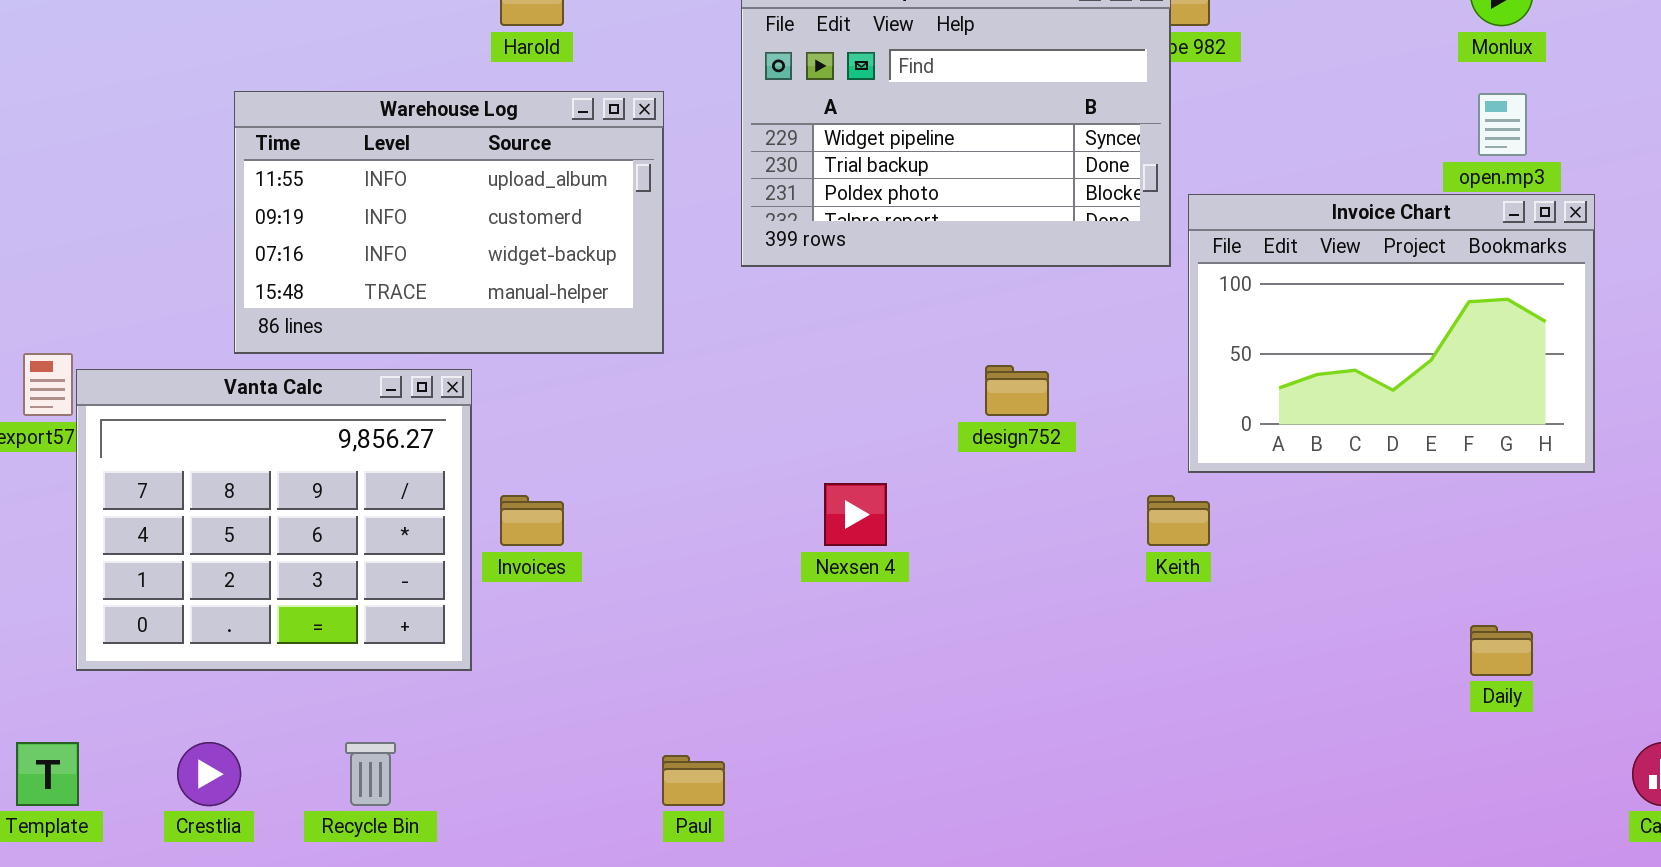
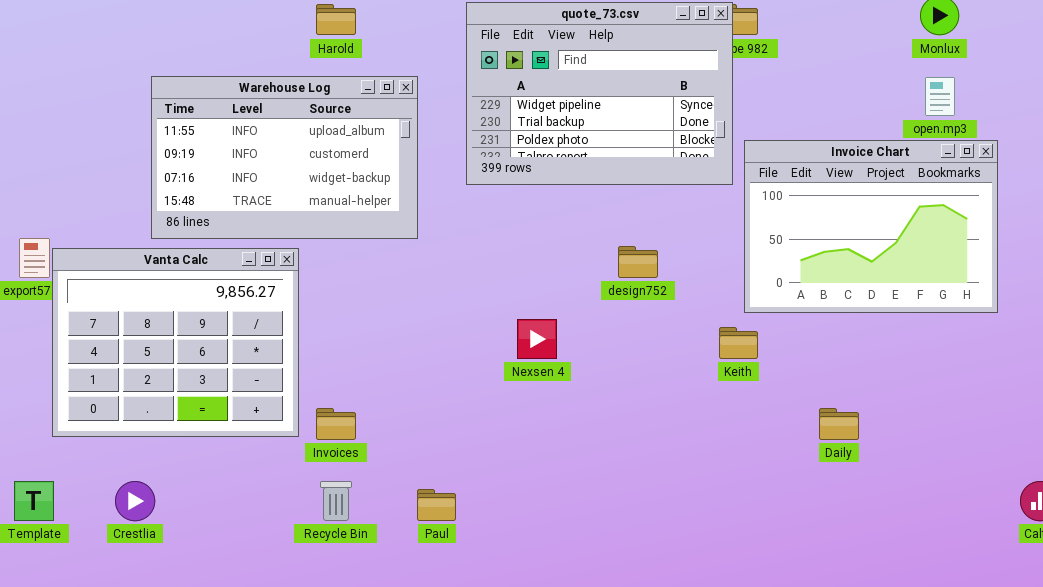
Invoices: [500,495,564,546] -> [316,408,356,440], moved
Daily: [1470,625,1533,676] -> [819,408,859,440], moved
Recycle Bin: [345,742,396,806] -> [320,481,352,521], moved

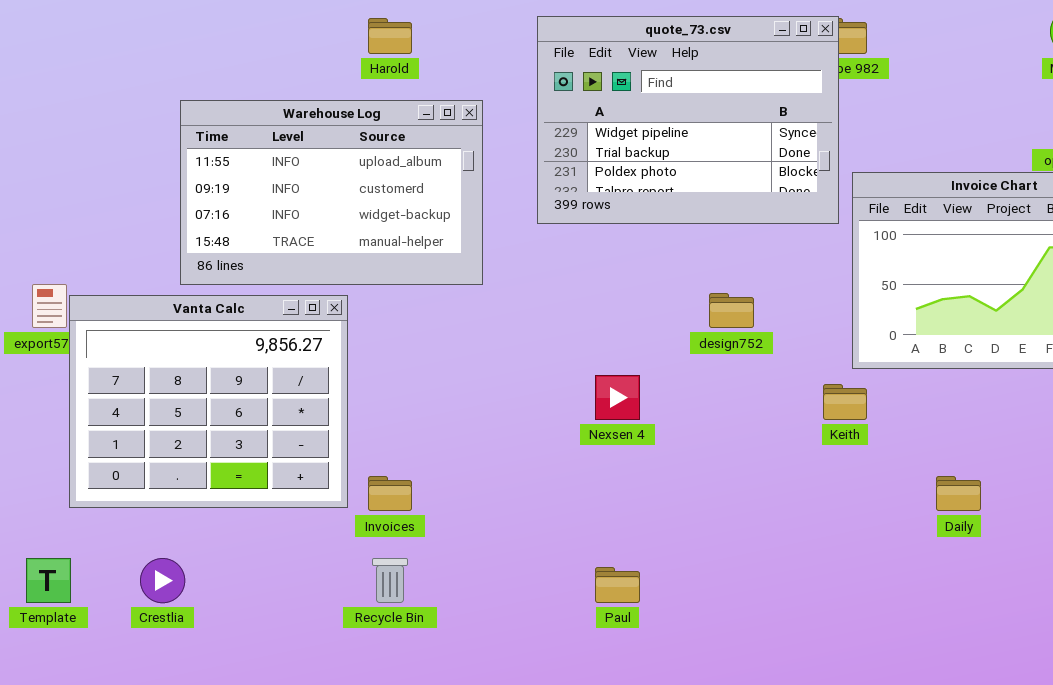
Paul: [417,489,456,521] -> [595,567,640,603], moved

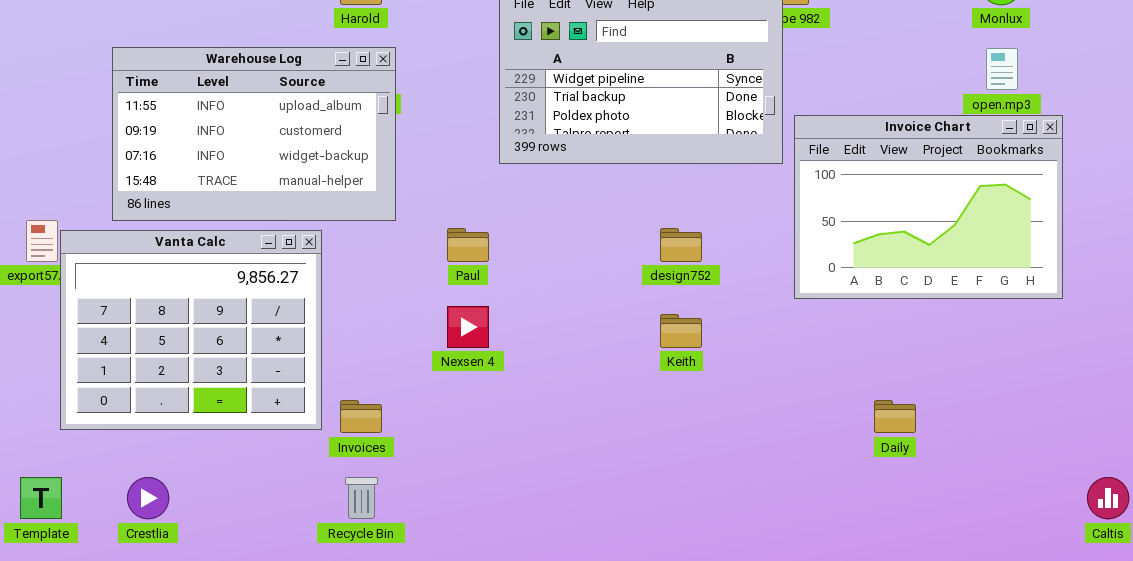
Warehouse Log: [180,100,483,285] -> [112,47,396,221], moved
Nexsen 4: [595,375,640,420] -> [447,306,489,348], moved
Keith: [823,384,867,420] -> [660,314,702,348], moved
Paul: [595,567,640,603] -> [447,228,489,262], moved

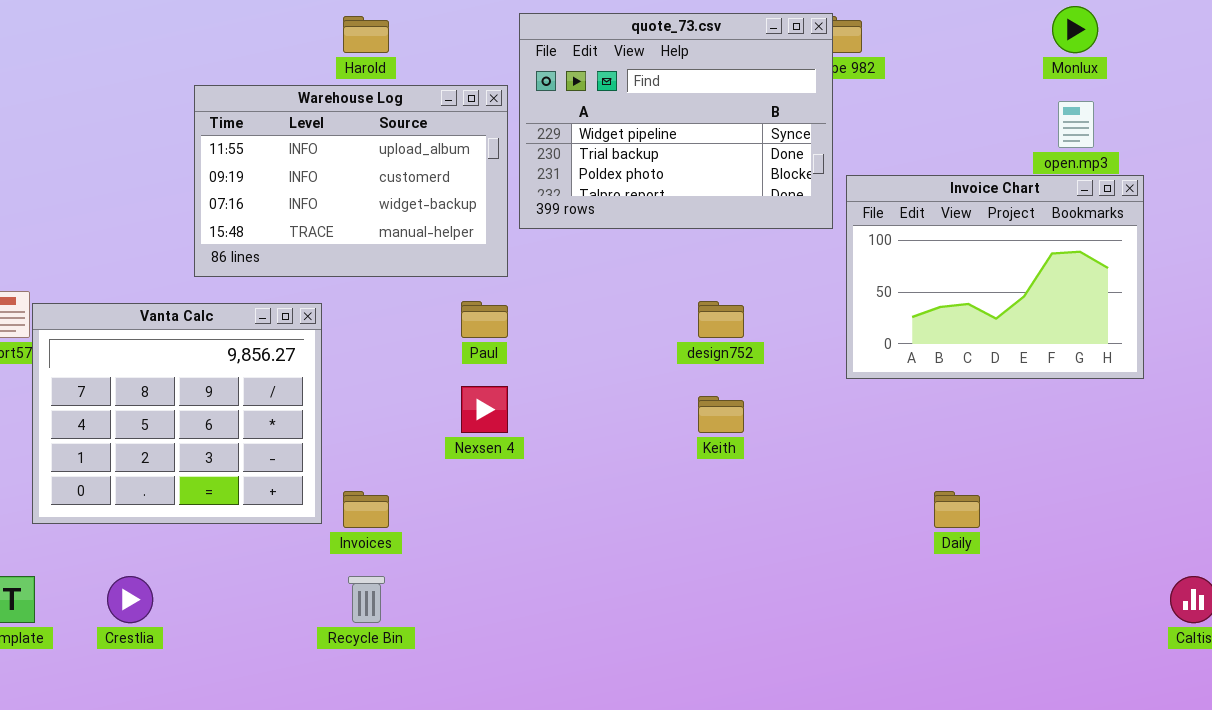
Warehouse Log: [112,47,396,221] -> [194,85,508,277], moved

